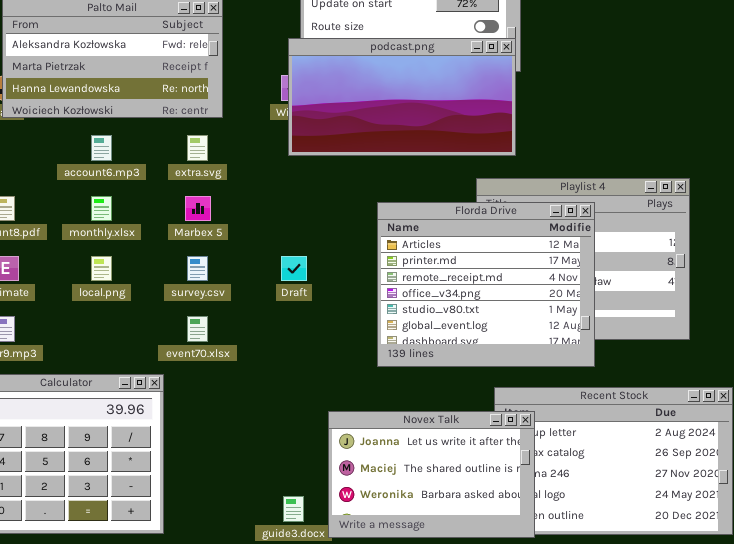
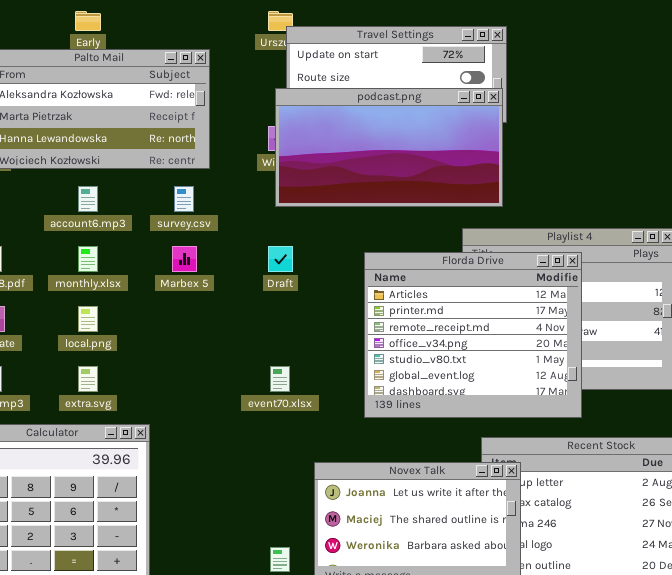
extra.svg: [187,135,208,161] -> [78,366,98,392], moved
survey.csv: [187,256,208,281] -> [174,186,194,212], moved
Draft: [281,256,307,281] -> [268,246,293,272], moved
event70.xlsx: [187,316,208,342] -> [270,366,290,392], moved

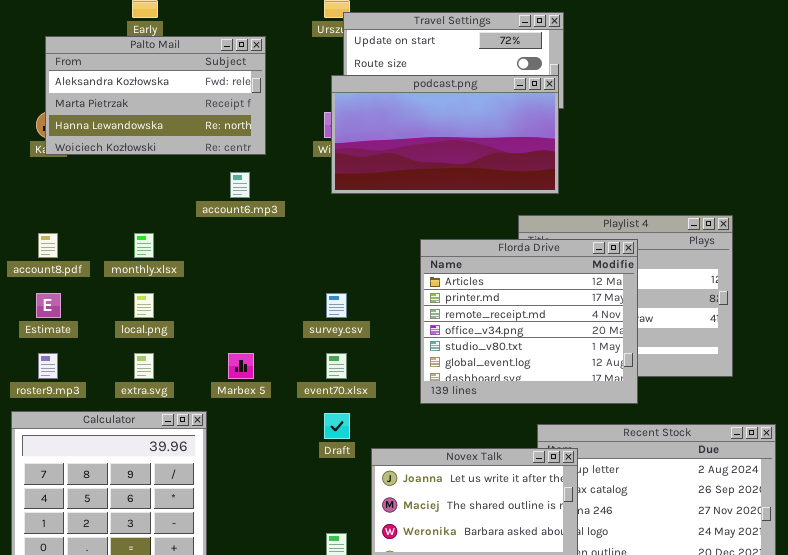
account6.mp3: [78,186,98,212] -> [230,172,250,198], moved
survey.csv: [174,186,194,212] -> [326,293,347,318], moved
Marbex 5: [172,246,197,272] -> [228,353,254,379], moved
Draft: [268,246,293,272] -> [324,413,350,439], moved

